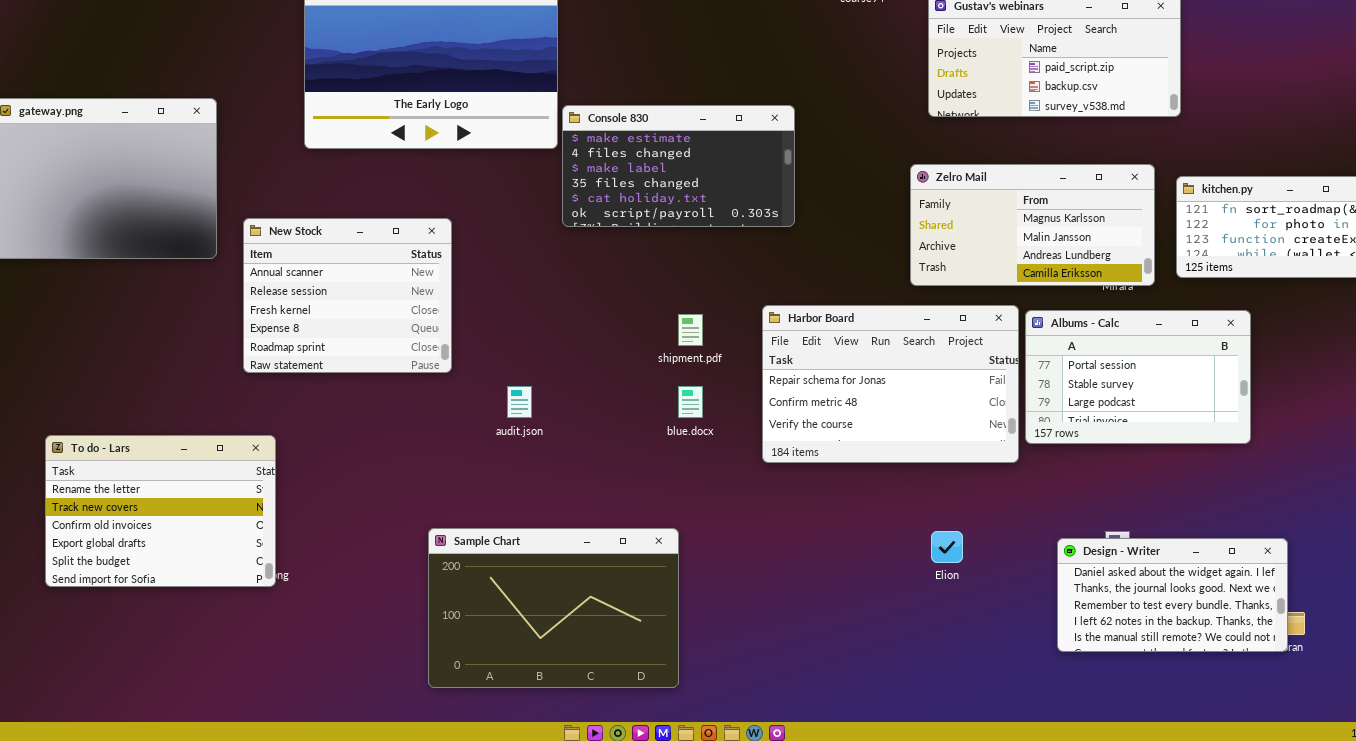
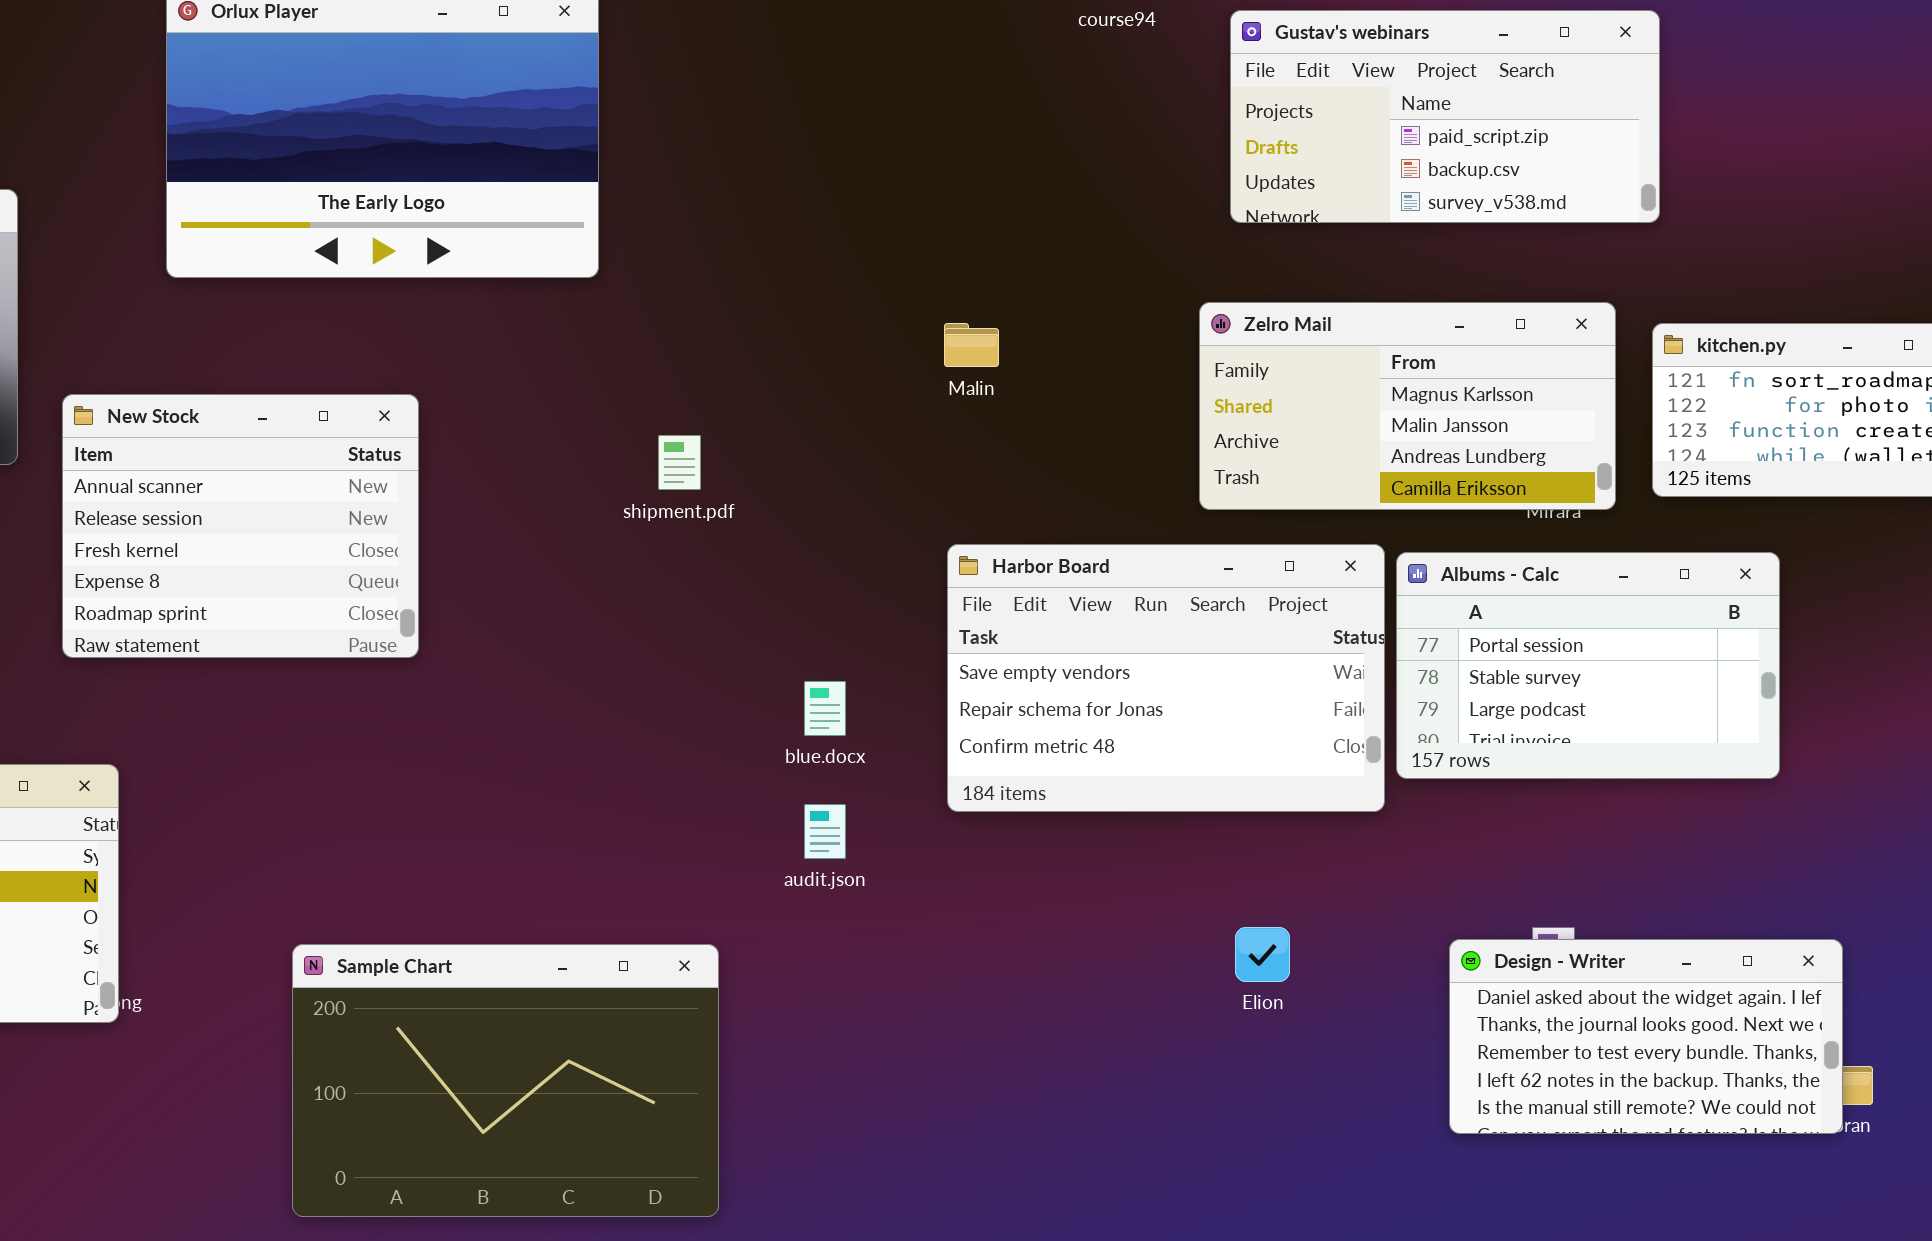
Console 830: [562,105,795,227] -> none, closed
Harbor Board: [762,305,1019,463] -> [947,544,1385,812], scrolled up 1 row
shipment.pdf: [678,314,703,346] -> [658,435,701,490], moved
audit.json: [507,386,532,418] -> [804,804,846,859], moved
Sample Chart: [428,528,679,688] -> [292,944,719,1217], moved

